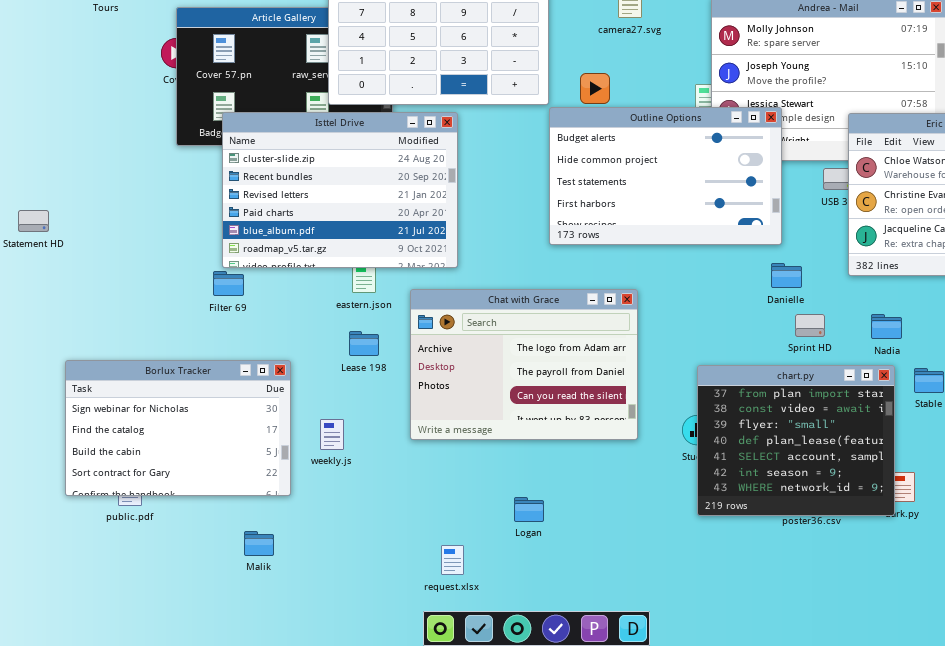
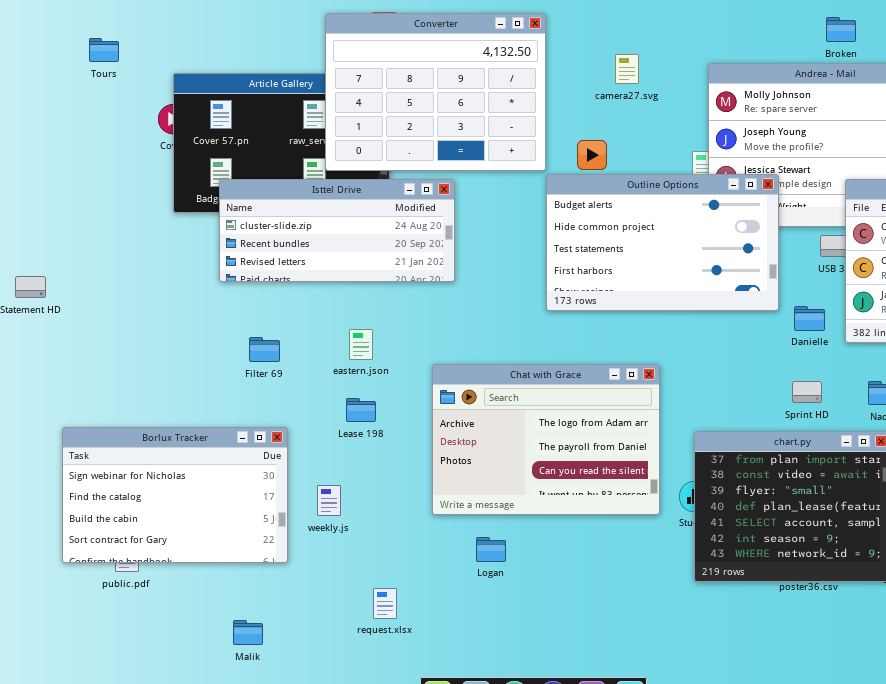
Isttel Drive: [222,112,458,268] -> [219,179,455,282], resized
Danielle: [771,263,802,288] -> [794,306,825,331], moved
Filter 69: [213,271,244,296] -> [249,337,280,362], moved
Chat with Grace: [410,289,638,440] -> [432,364,660,515], moved
Logan: [514,497,544,522] -> [476,537,506,562], moved
Malik: [244,531,274,556] -> [233,620,263,645], moved
request.xlsx: [441,545,464,575] -> [373,588,397,619], moved

